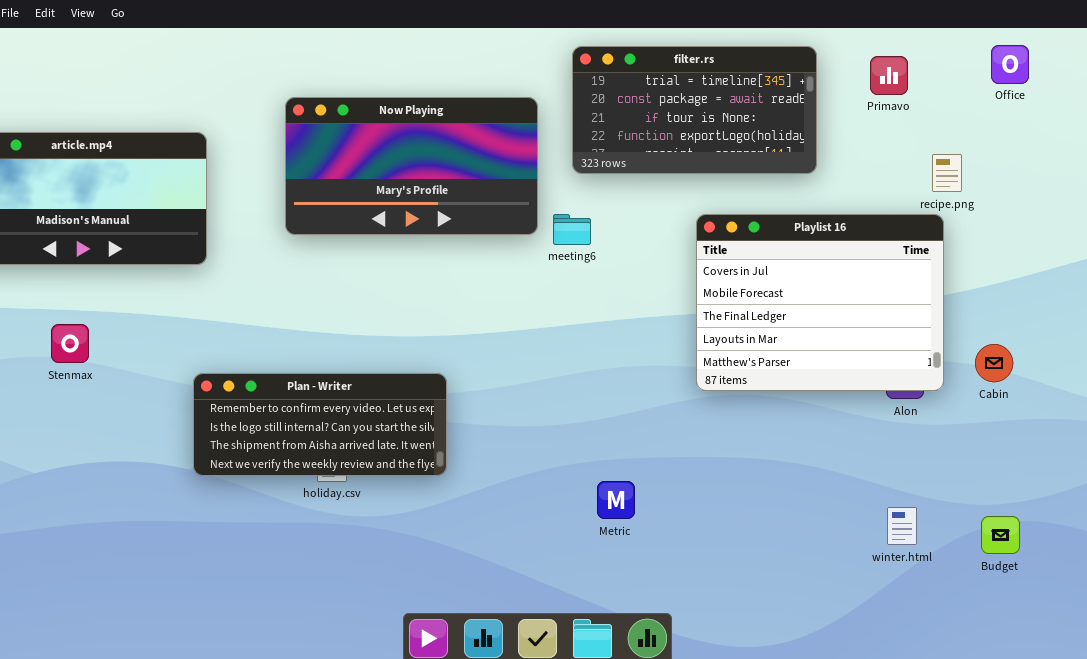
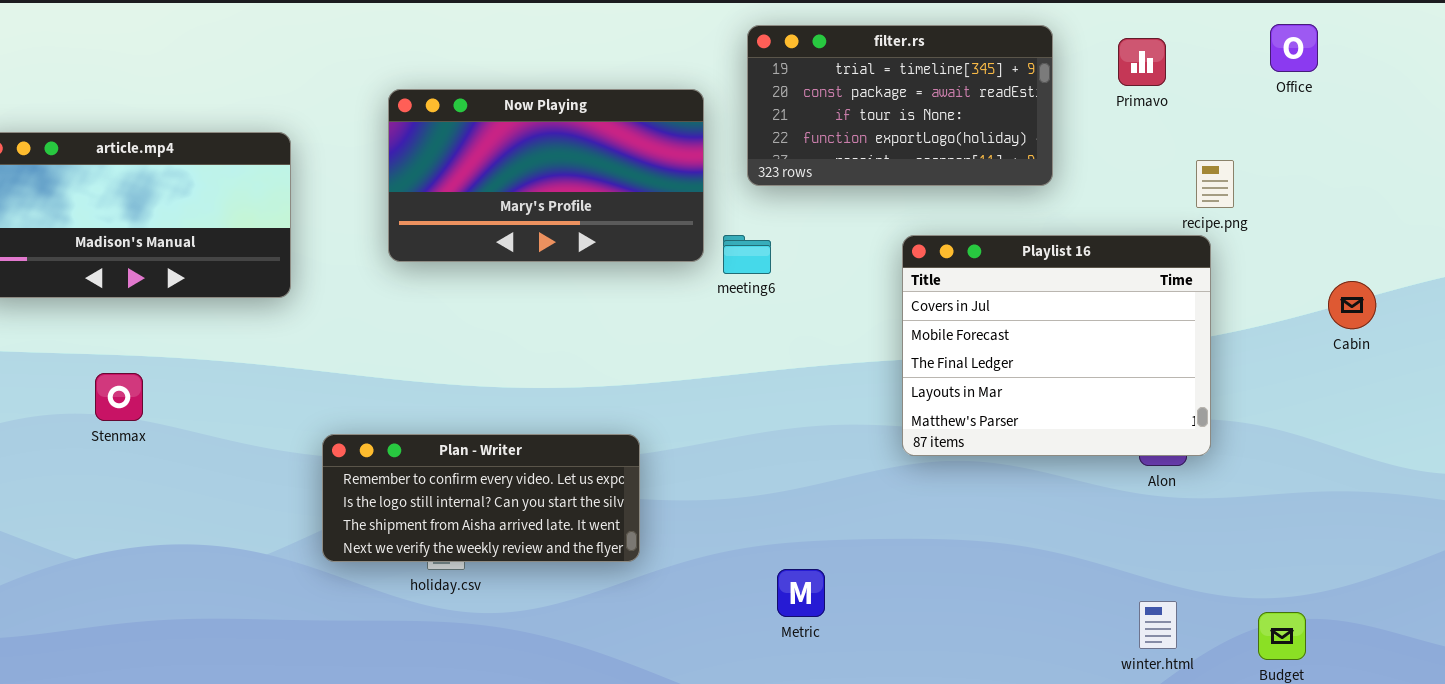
Cabin: [975,344,1013,382] -> [1328,281,1376,329], moved
Plan - Writer: [193,373,447,476] -> [322,434,640,562], moved

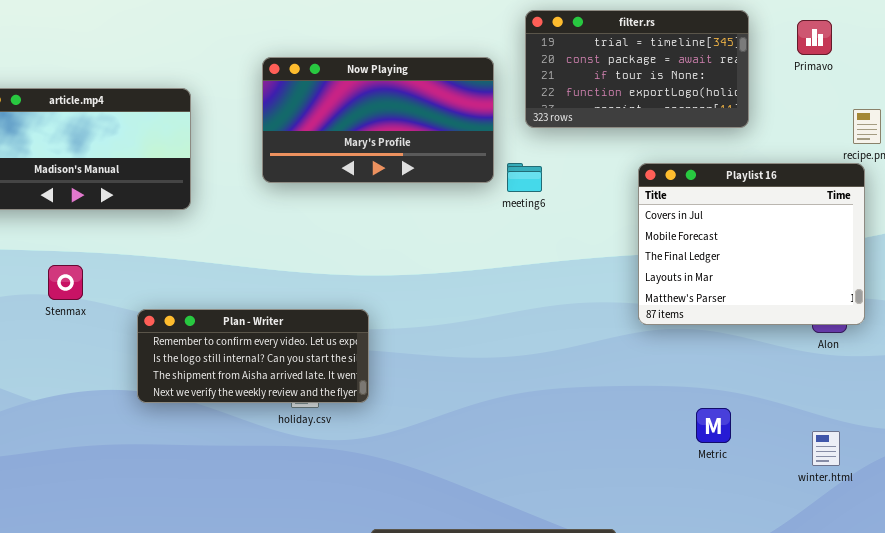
Plan - Writer: [322,434,640,562] -> [137,309,369,403], moved
Metric: [777,569,825,617] -> [696,408,731,443], moved

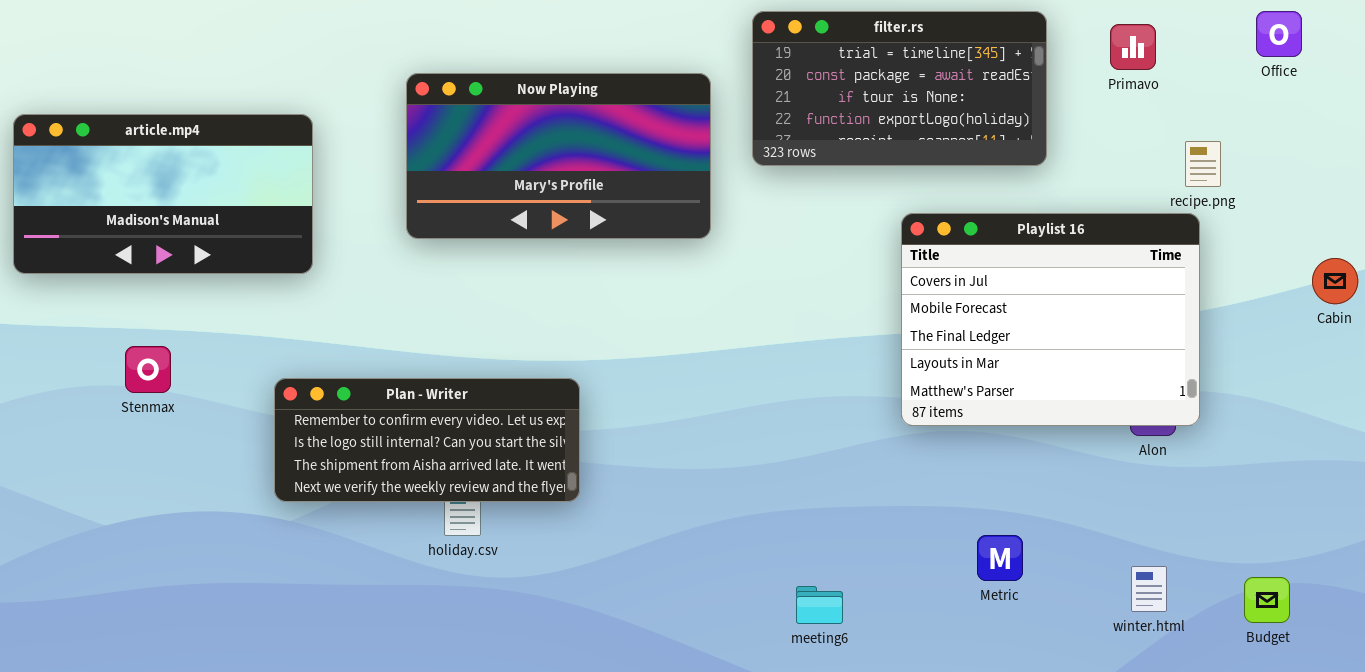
meeting6: [507,163,542,192] -> [796,586,843,624], moved
Plan - Writer: [137,309,369,403] -> [274,378,580,502], moved

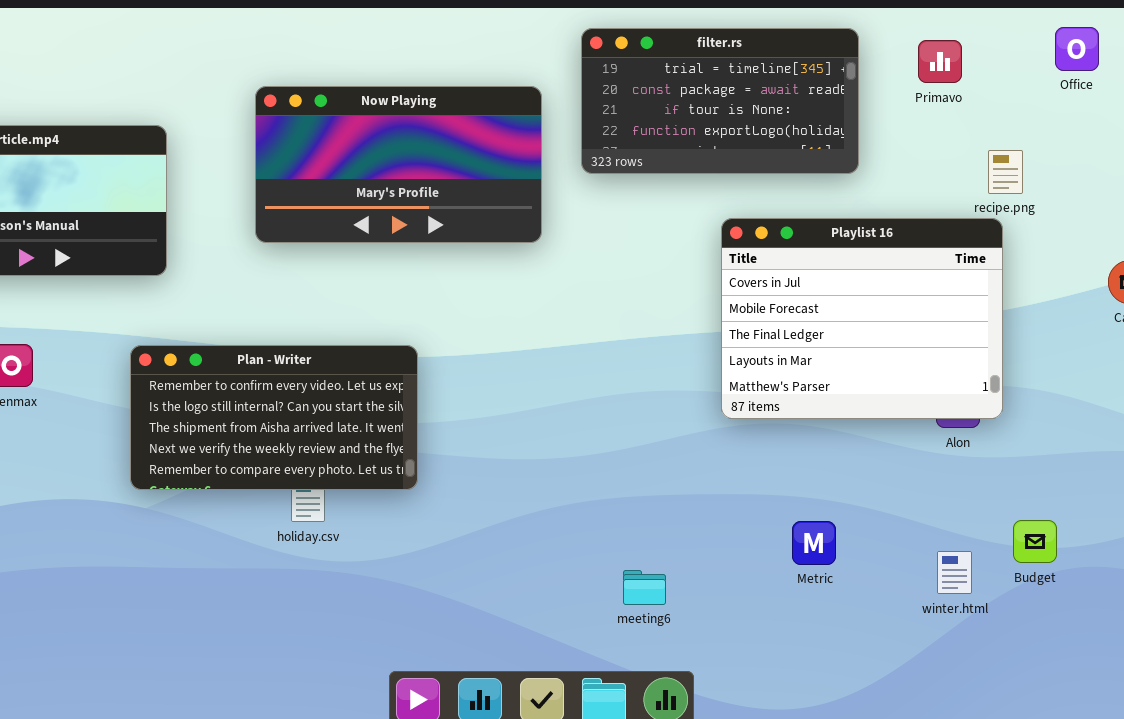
Plan - Writer: [274,378,580,502] -> [130,345,418,490], resized
Budget: [1244,577,1290,623] -> [1013,520,1057,563], moved

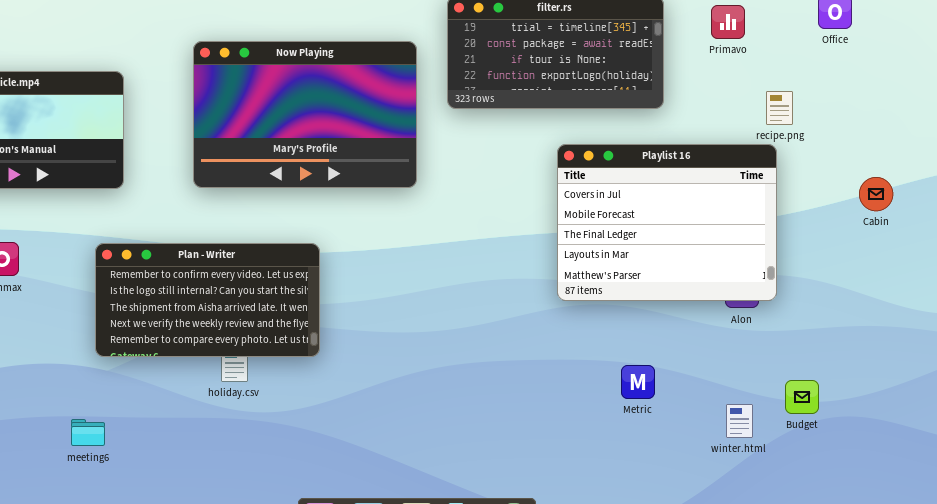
Now Playing: [255,86,542,243] -> [193,41,417,188], resized
Metric: [792,521,836,565] -> [621,365,655,399], moved
meeting6: [623,570,666,605] -> [71,419,105,446], moved

